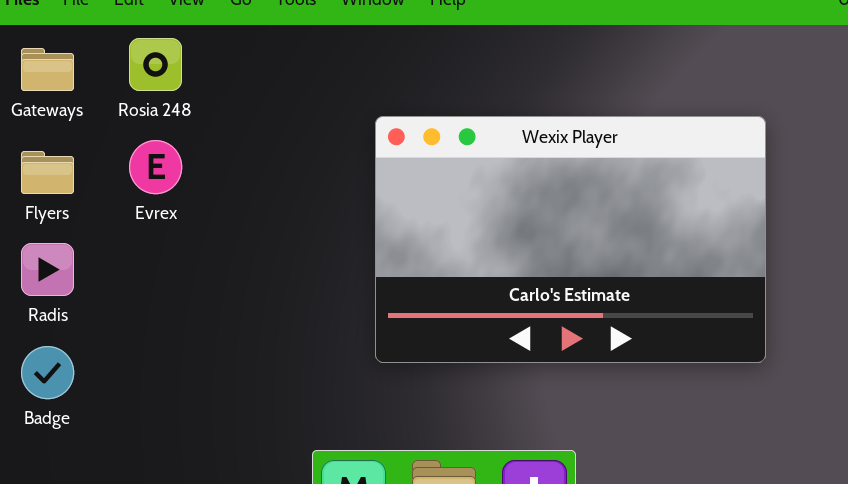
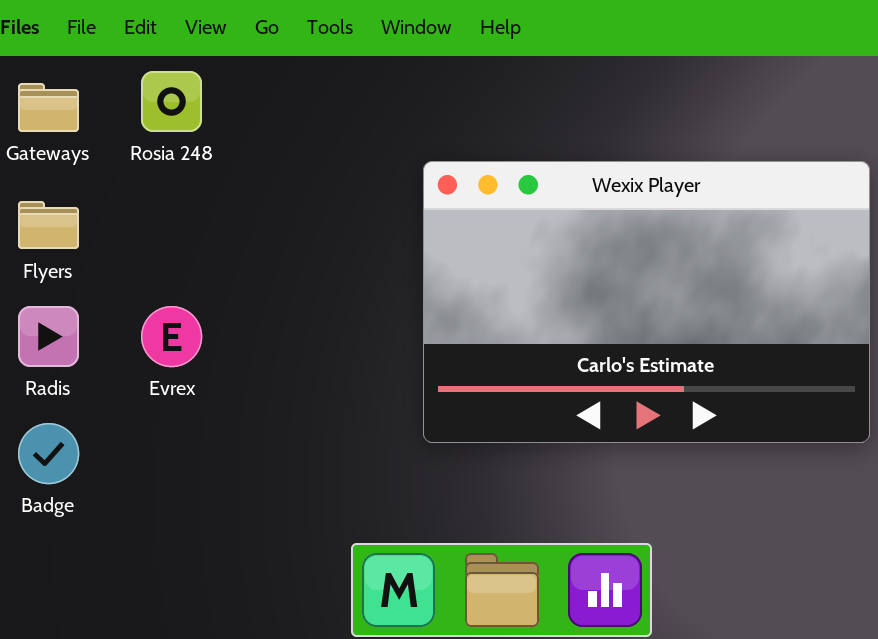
Evrex: [129,140,182,194] -> [141,306,202,367], moved

